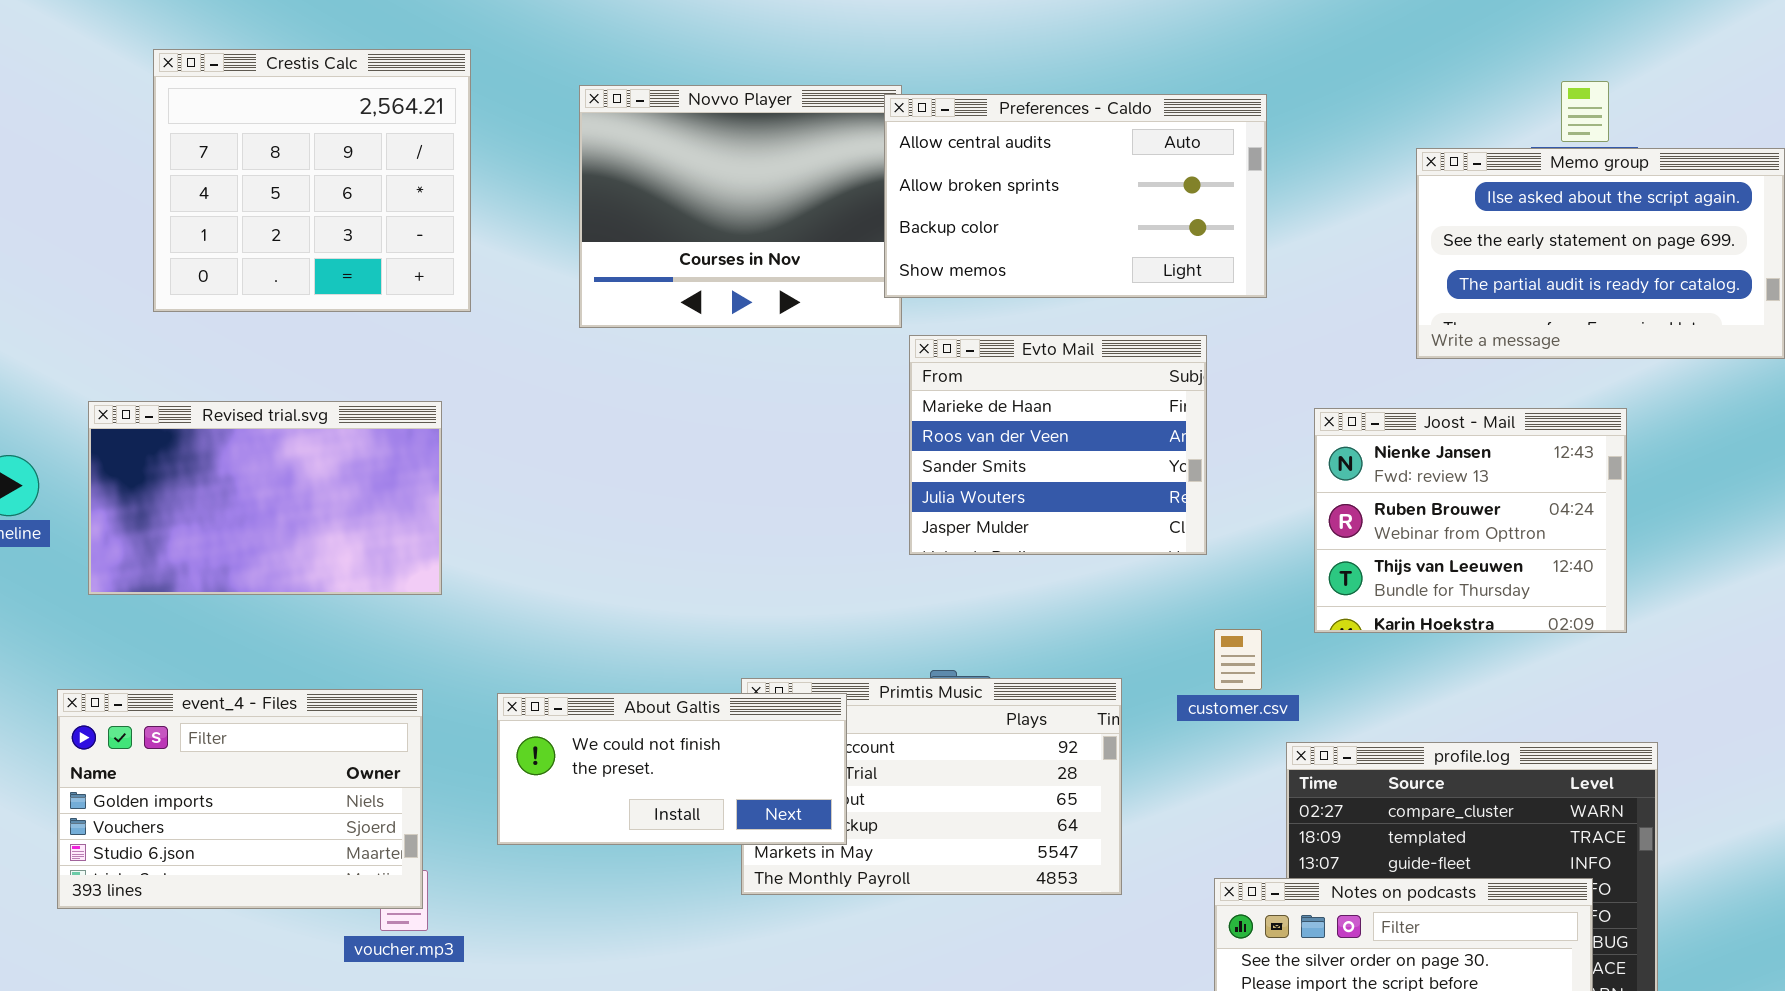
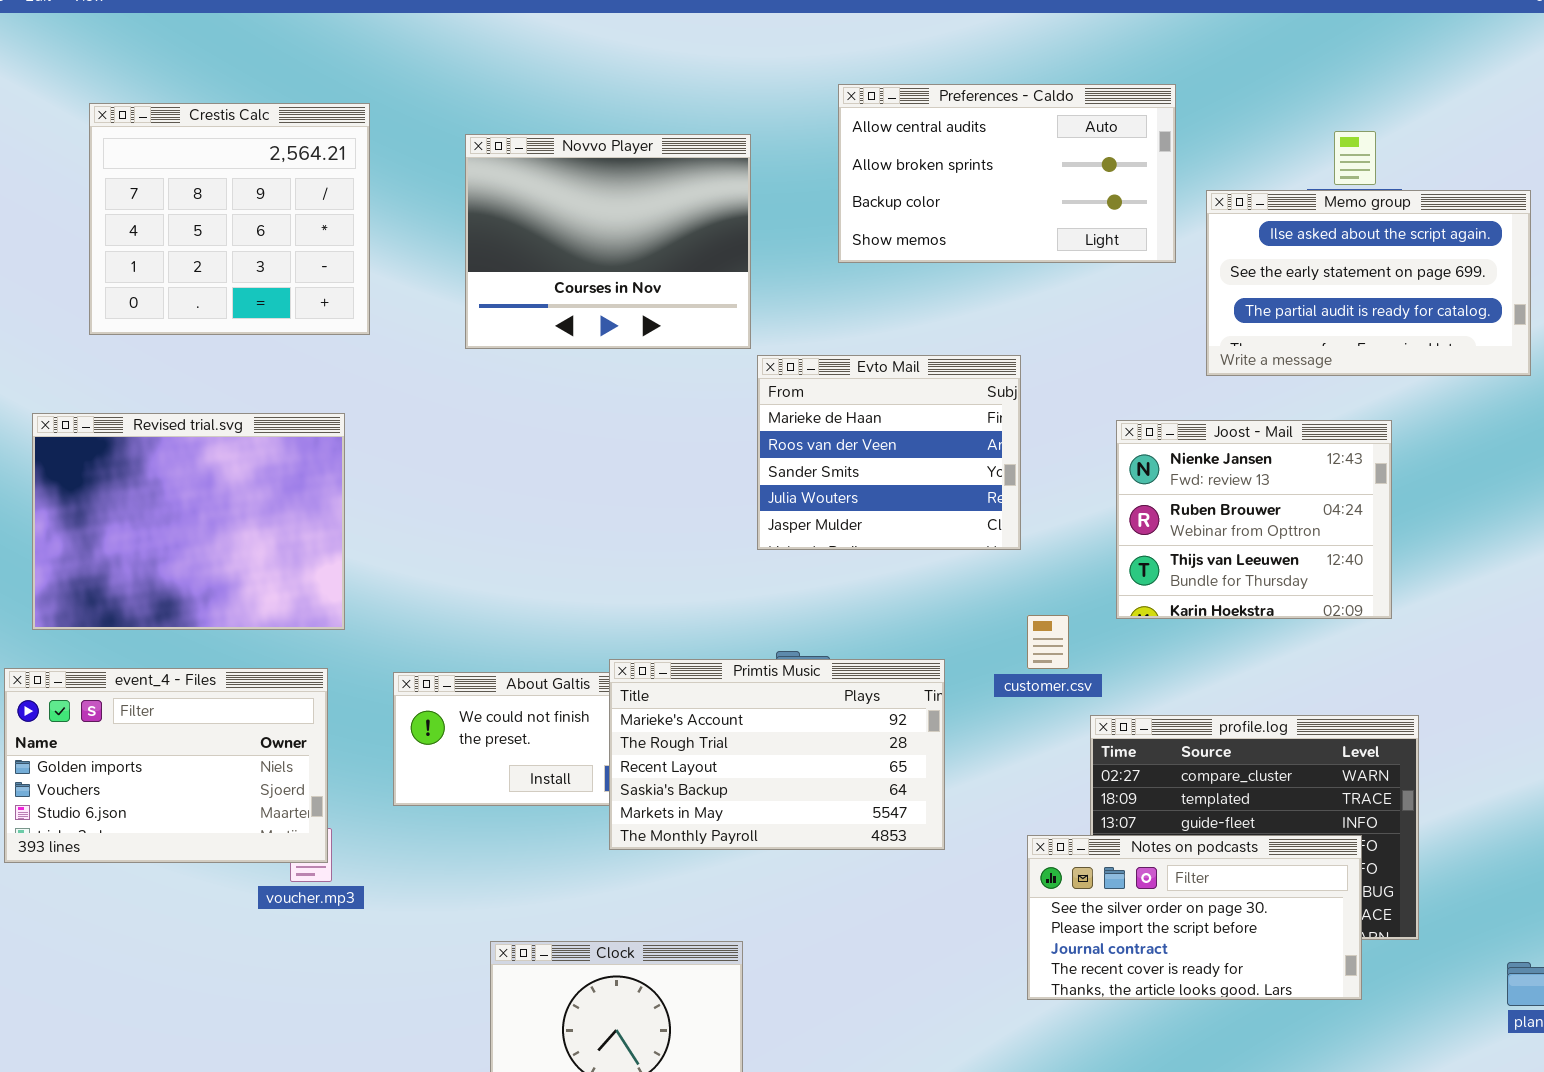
Preferences - Caldo: [884,94,1267,298] -> [838,84,1176,263], moved
Revised trial.svg: [88,401,442,595] -> [32,413,345,630], resized
Primtis Music: [741,678,1122,895] -> [609,659,945,850], raised

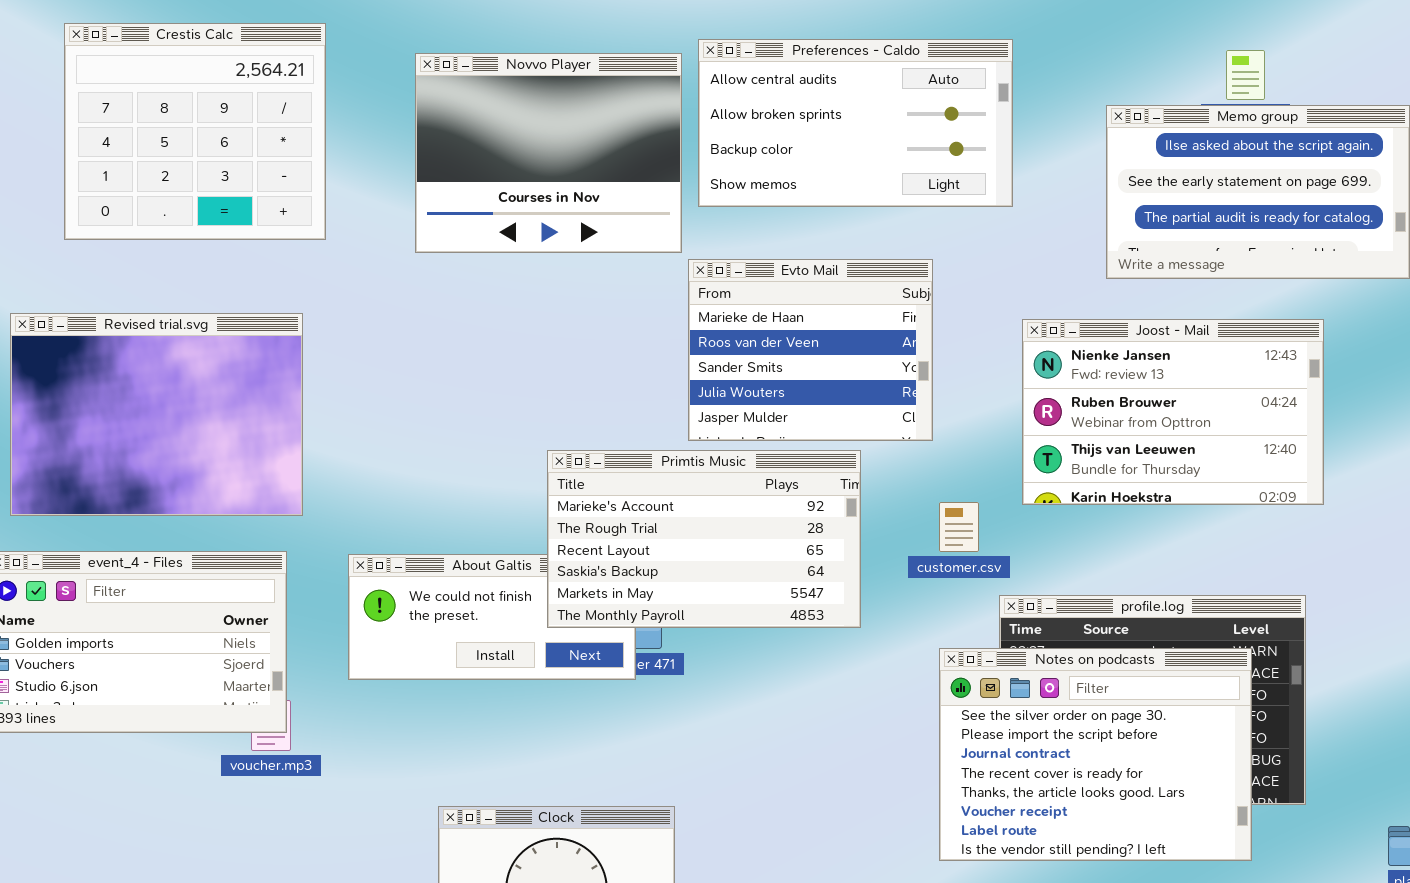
Preferences - Caldo: [838,84,1176,263] -> [698,39,1013,207], moved
Joost - Mail: [1116,420,1392,619] -> [1022,319,1324,505], resized
Primtis Music: [609,659,945,850] -> [547,450,861,628], moved
Notes on podcasts: [1027,835,1362,1000] -> [939,648,1252,861], resized

